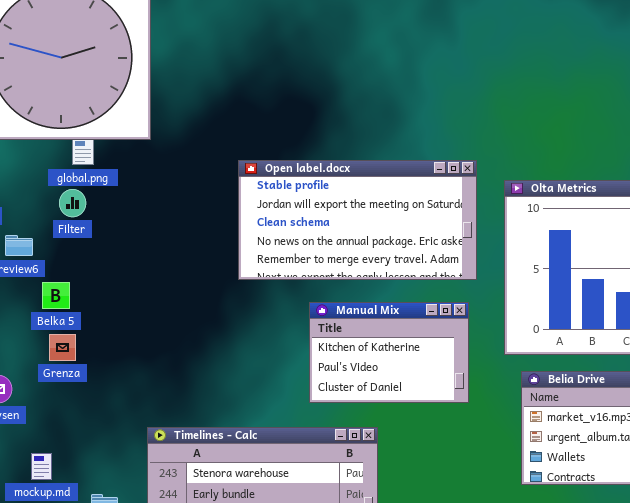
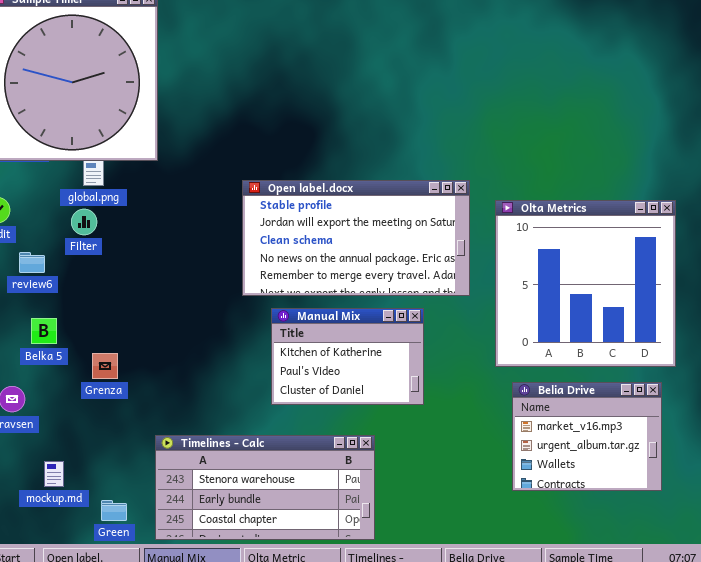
Belka 5: [42,282,70,309] -> [31,318,57,344], moved
Manual Mix: [309,302,469,403] -> [271,308,424,405], moved
Grenza: [49,334,76,361] -> [92,353,118,379], moved

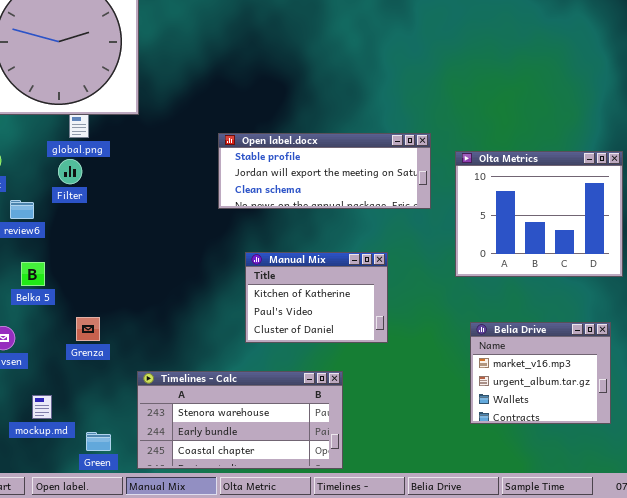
Open label.docx: [242,180,470,296] -> [218,133,431,209], resized
Olta Metrics: [495,200,676,367] -> [455,151,623,277], resized
Grenza: [92,353,118,379] -> [76,317,100,341], moved

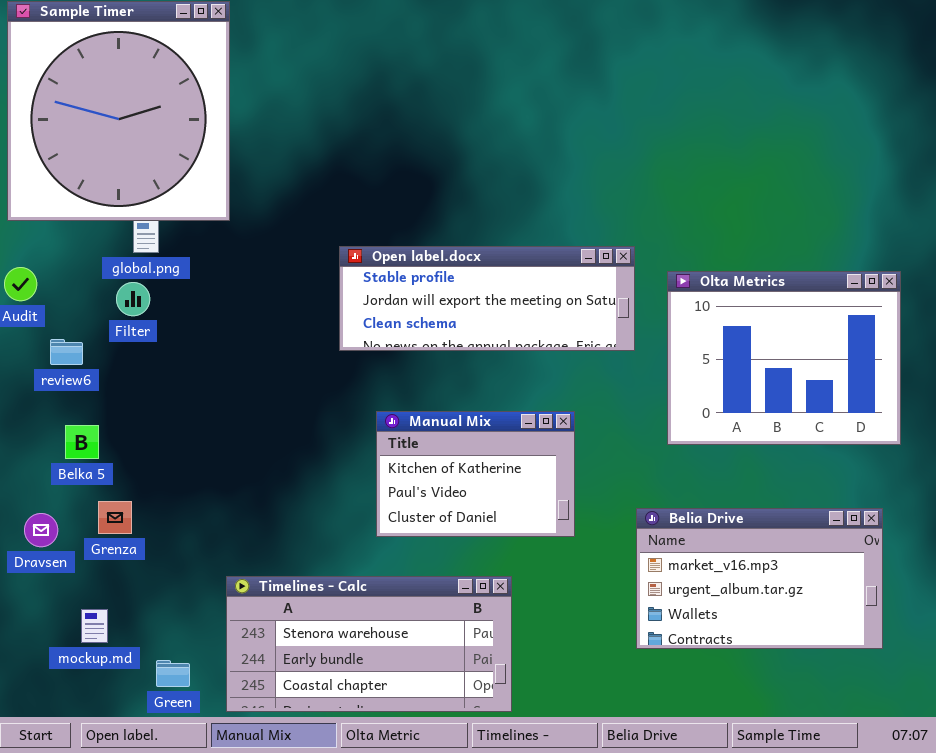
Grenza: [76,317,100,341] -> [98,501,132,534], moved
Belia Drive: [470,322,611,424] -> [636,508,883,649], resized

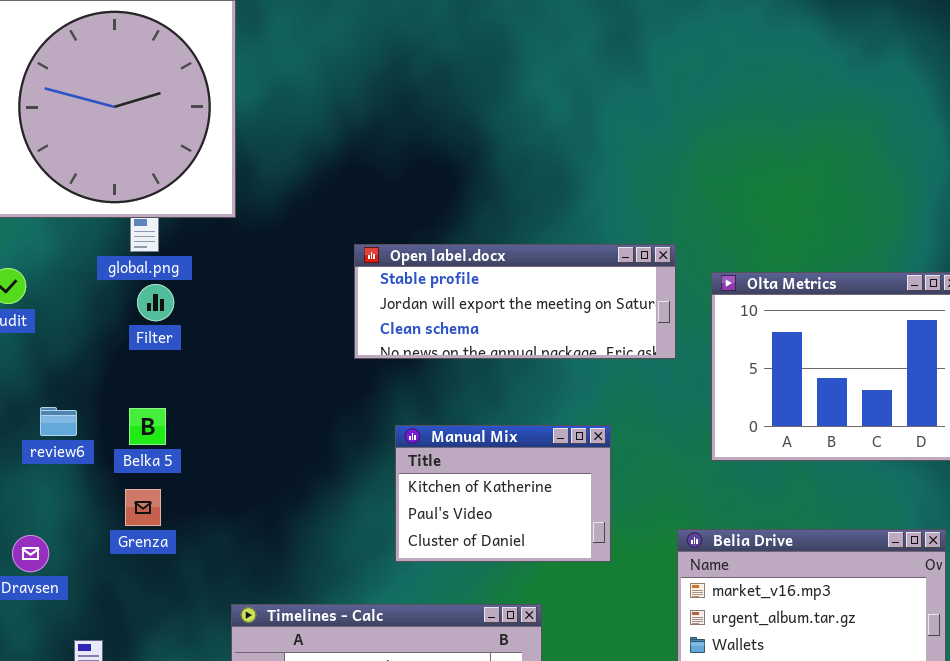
Filter: [116,282,150,316] -> [137,284,174,321], moved
review6: [50,339,83,365] -> [40,407,77,436], moved
Belka 5: [65,425,99,459] -> [129,408,166,445], moved
Grenza: [98,501,132,534] -> [125,489,161,526], moved

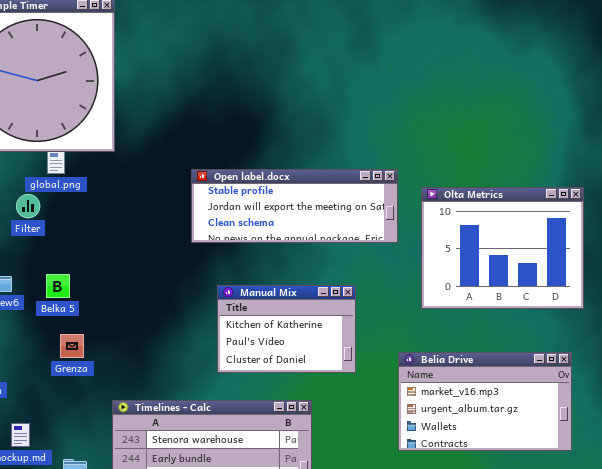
Filter: [137,284,174,321] -> [16,194,40,218], moved
Grenza: [125,489,161,526] -> [60,334,84,358], moved

